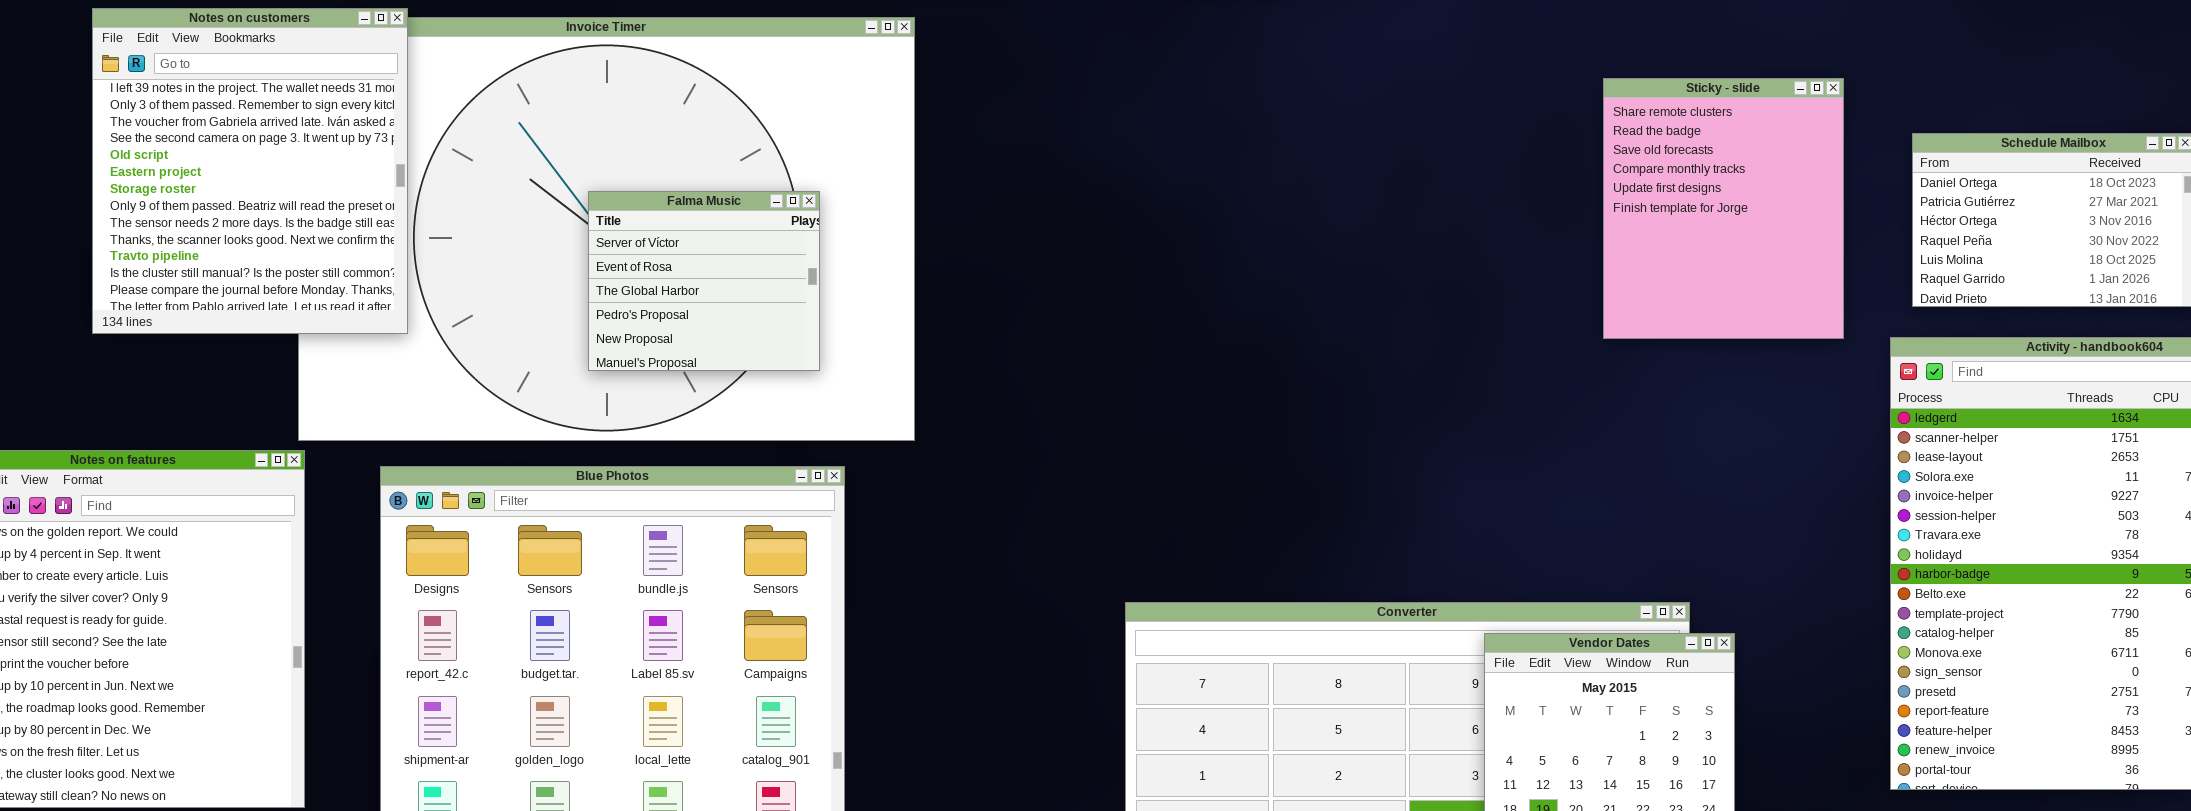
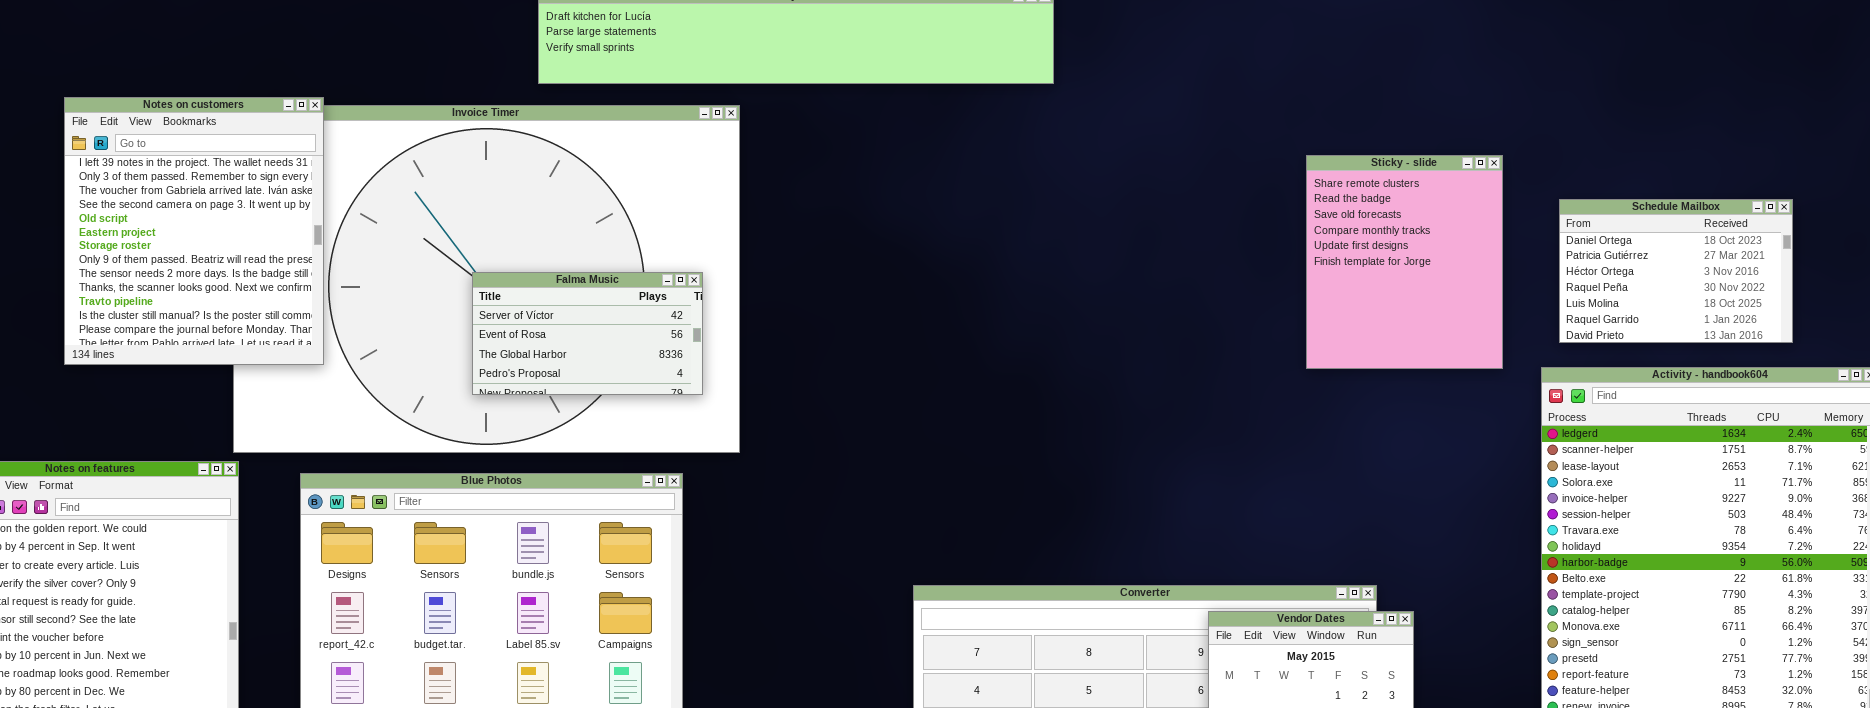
Falma Music: [588,191,820,371] -> [472,272,703,395], resized

